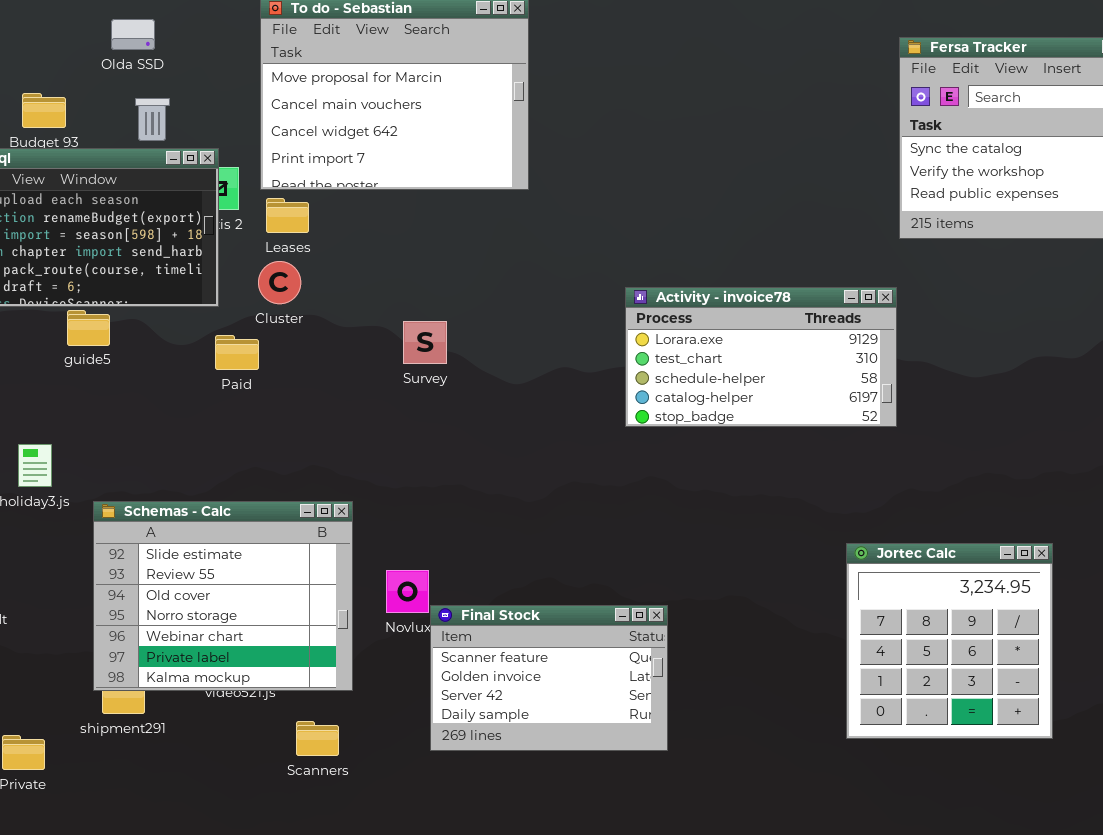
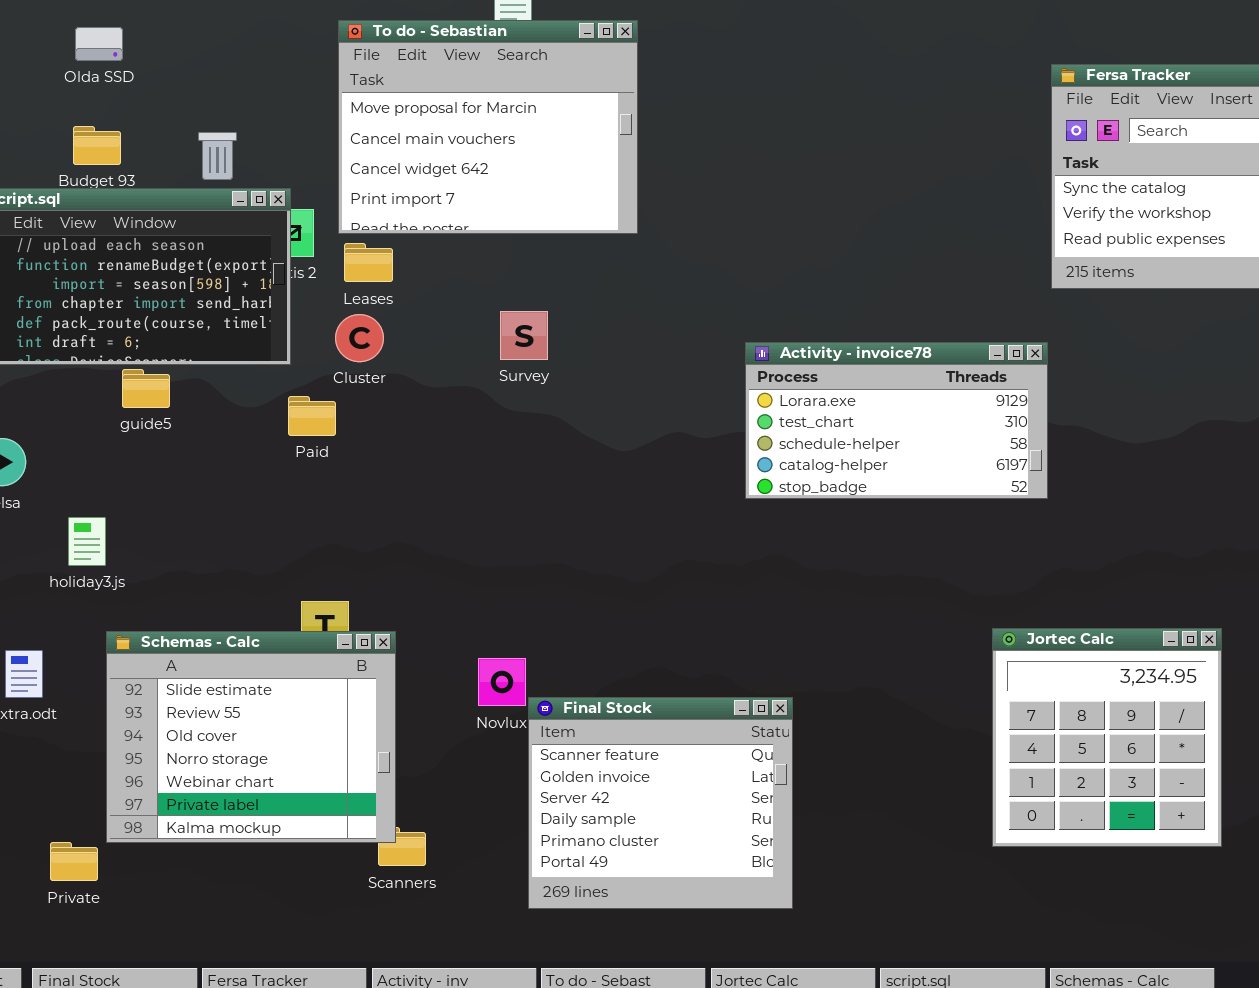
Olda SSD: [111,19,155,50] -> [75,27,123,61], moved
Survey: [403,321,447,364] -> [500,311,548,360], moved
Schemas - Calc: [93,501,353,691] -> [106,631,396,843], moved
Final Stock: [430,605,668,751] -> [528,697,793,909], resized

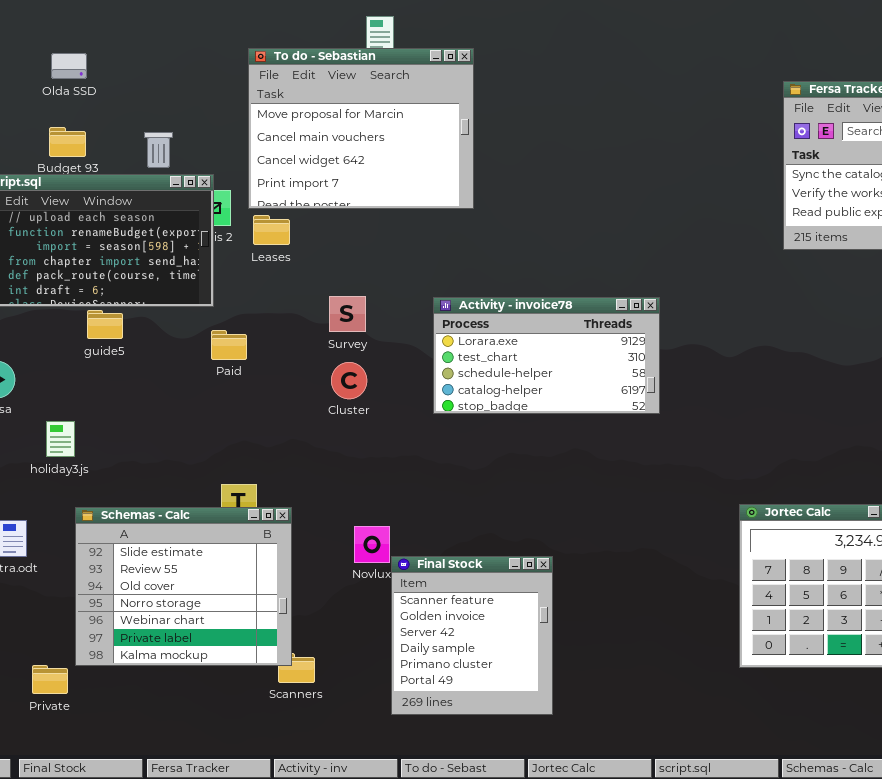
Survey: [500,311,548,360] -> [329,296,366,332], moved
Cluster: [335,314,384,362] -> [331,362,367,399], moved
Activity - invoice78: [745,342,1048,499] -> [433,297,660,414], moved
Final Stock: [528,697,793,909] -> [391,556,553,715], resized

